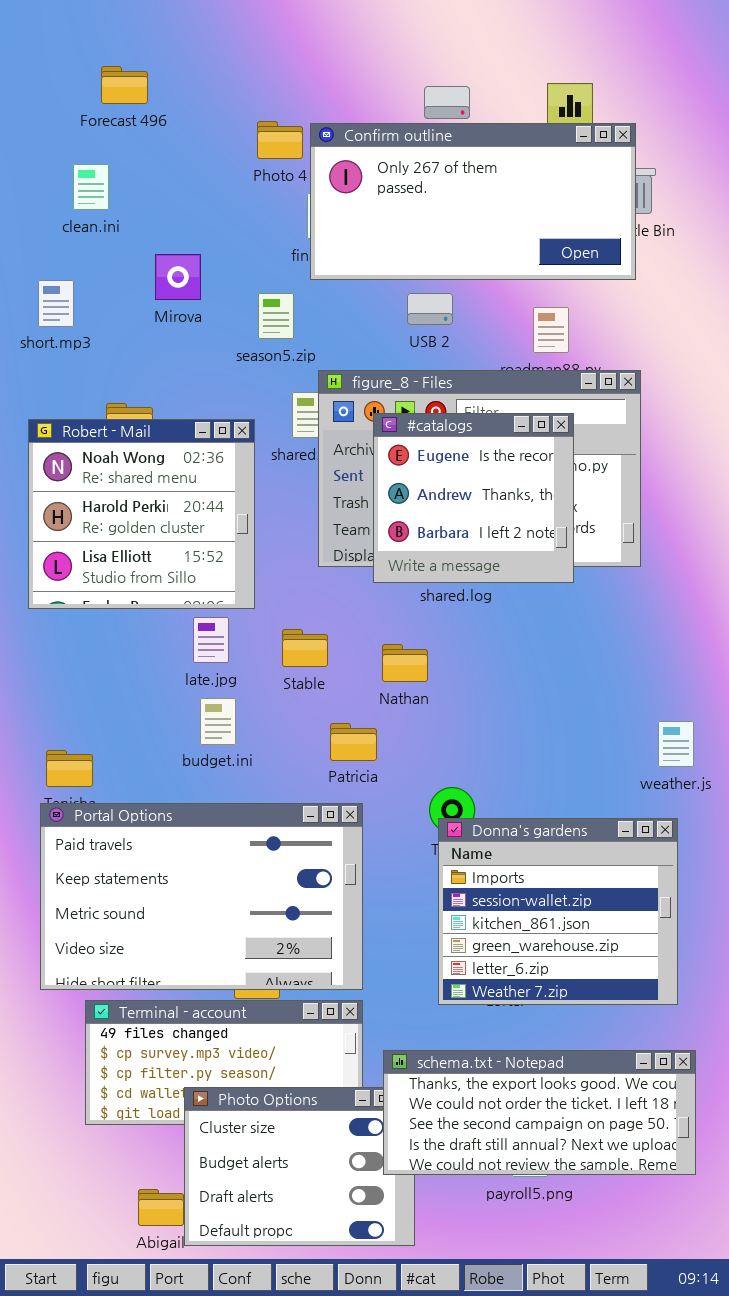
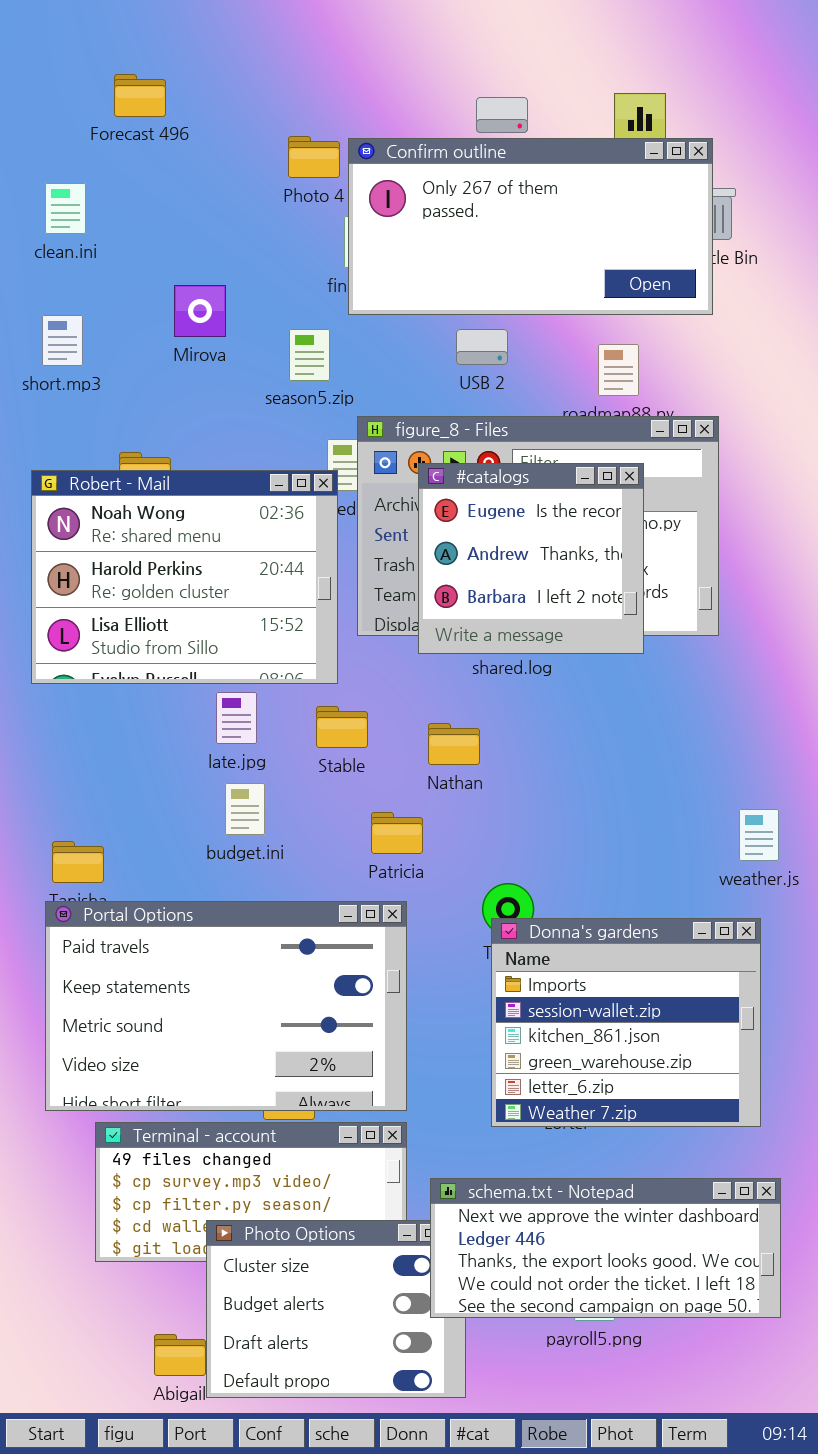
clean.ini: [73,164,109,210] -> [45,183,86,234], moved
Robert - Mail: [28,419,255,609] -> [31,470,338,684], resized
schema.txt - Notepad: [383,1050,696,1175] -> [430,1178,781,1318], scrolled up 2 rows

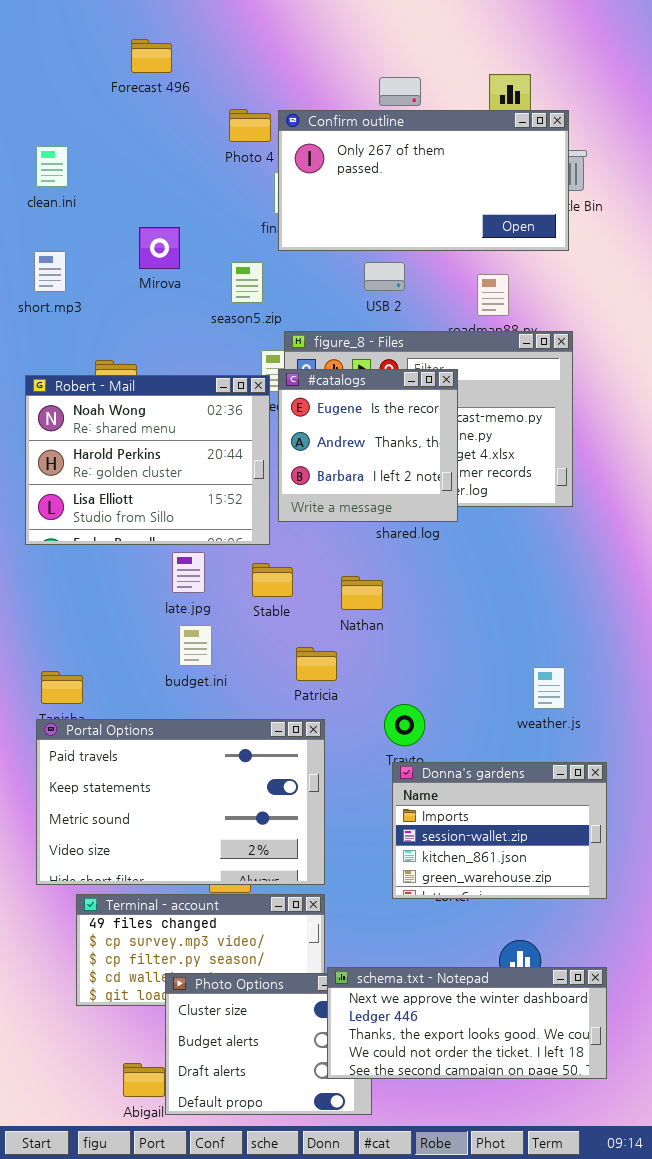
Forecast 496: [114,74,166,117] -> [131,39,172,73], moved
#catalogs: [418,463,644,654] -> [278,369,458,522], moved
weather.js: [739,809,779,861] -> [533,667,565,709], moved
Donna's gardens: [491,918,761,1127] -> [392,762,607,899], resized
schema.txt - Notepad: [430,1178,781,1318] -> [327,967,607,1079], moved

